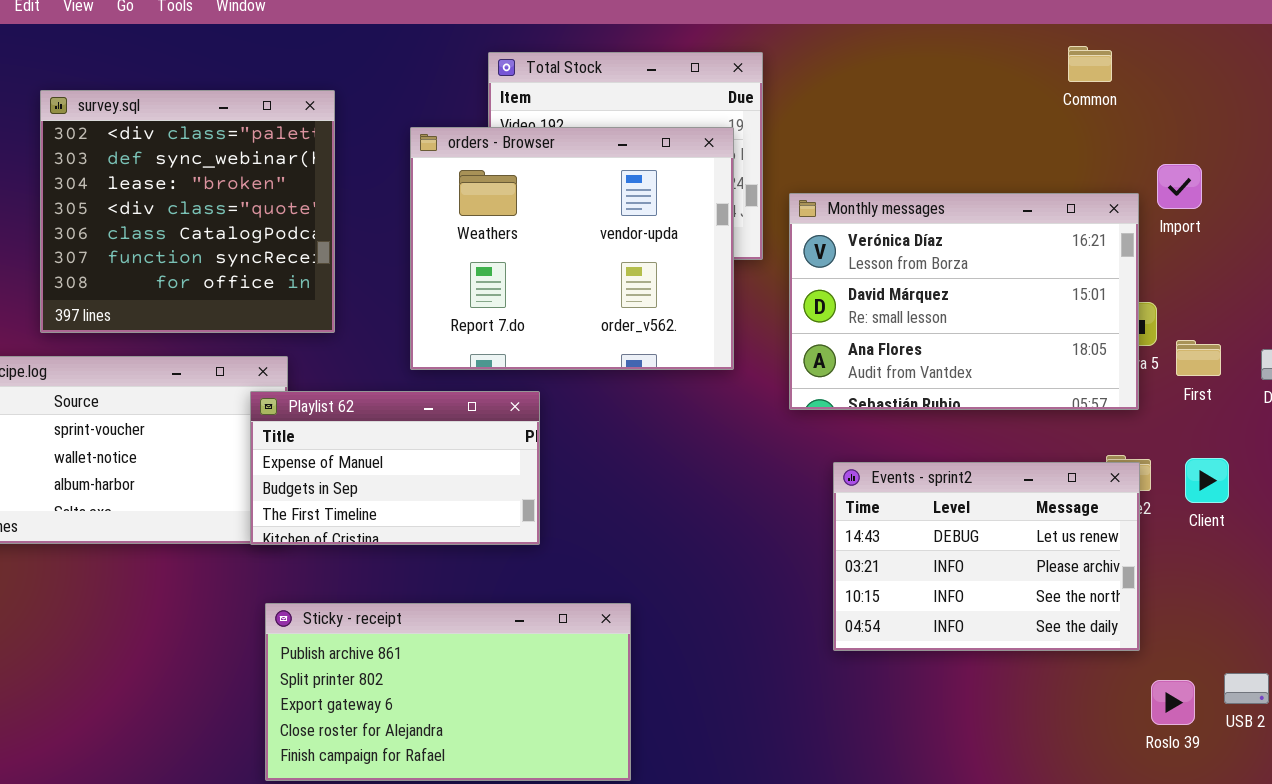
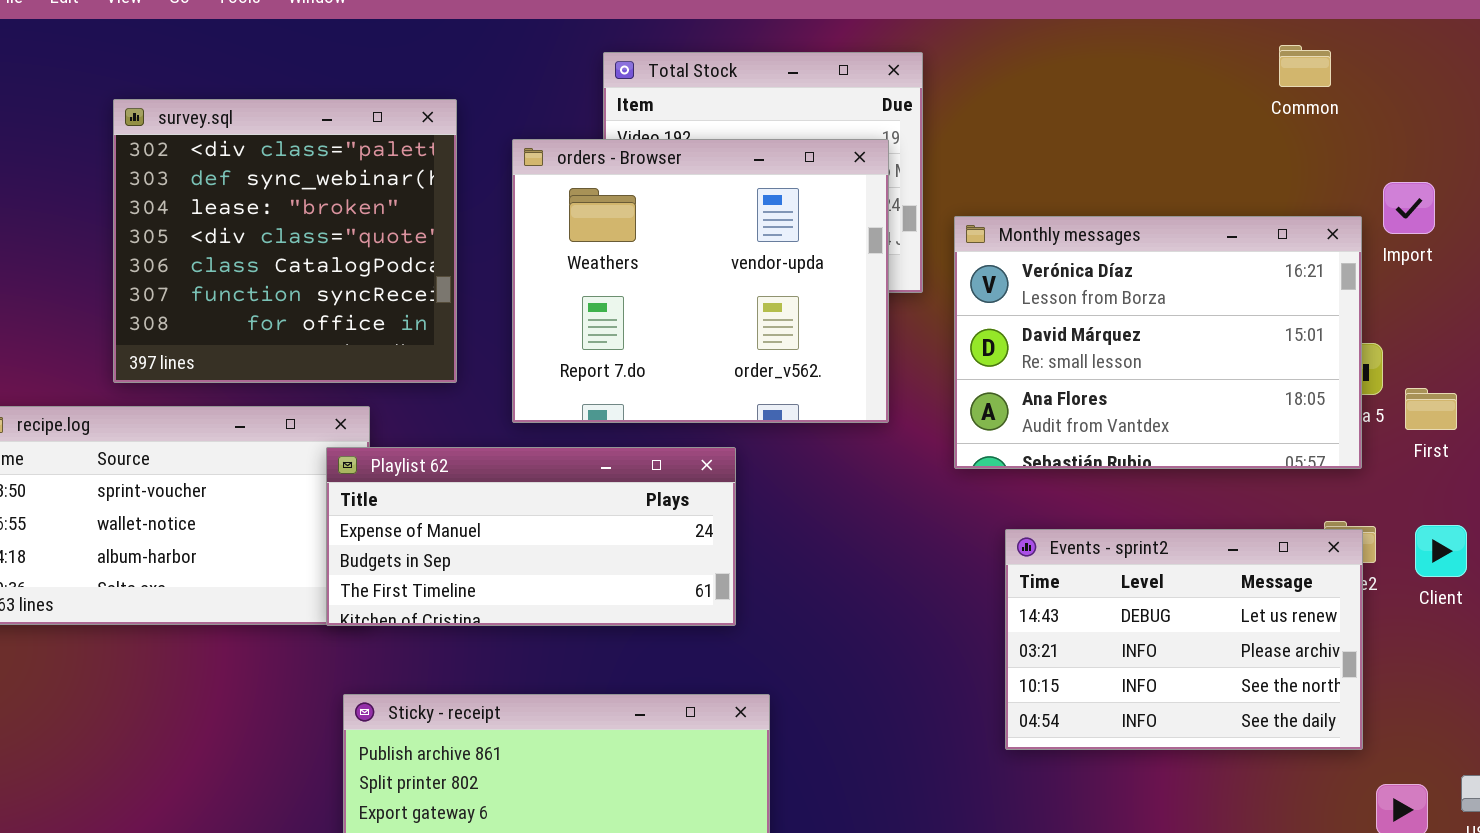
survey.sql: [40,90,335,333] -> [113,99,457,383], moved
Playlist 62: [250,391,540,545] -> [326,447,736,626], resized

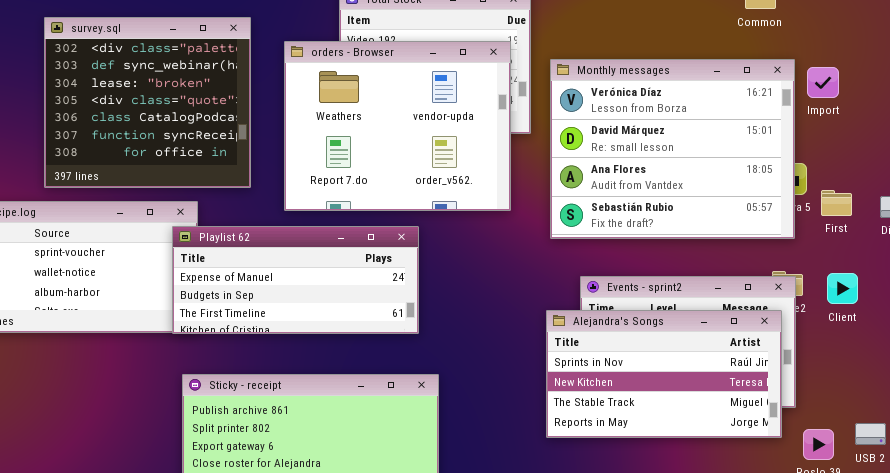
Monthly messages: [954,216,1362,469] -> [550,59,795,239], resized
Alejandra's Songs: none -> [546,310,782,438], opened

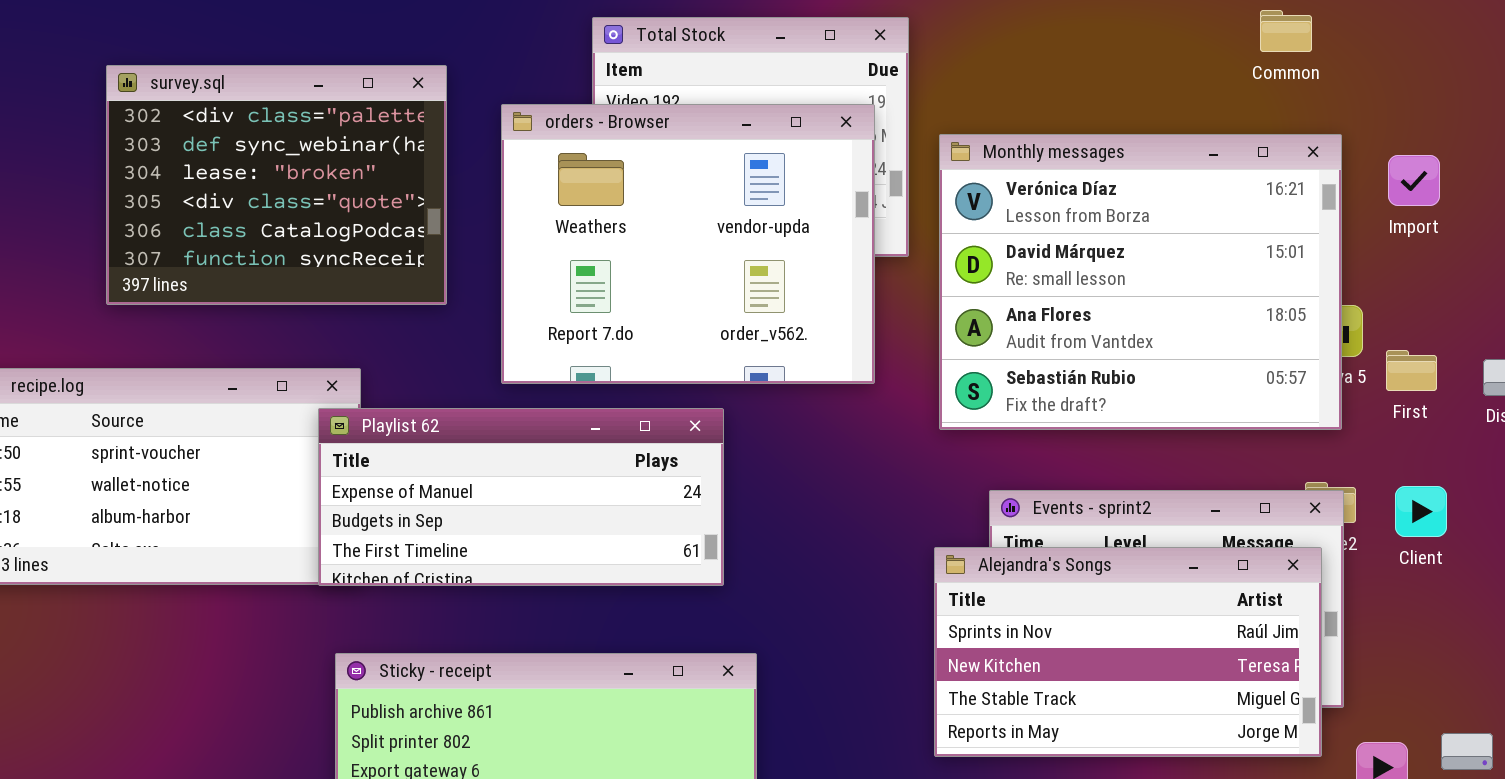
survey.sql: [44,17,251,188] -> [106,65,447,305], resized
Import: [807,67,839,98] -> [1388,155,1440,206], moved

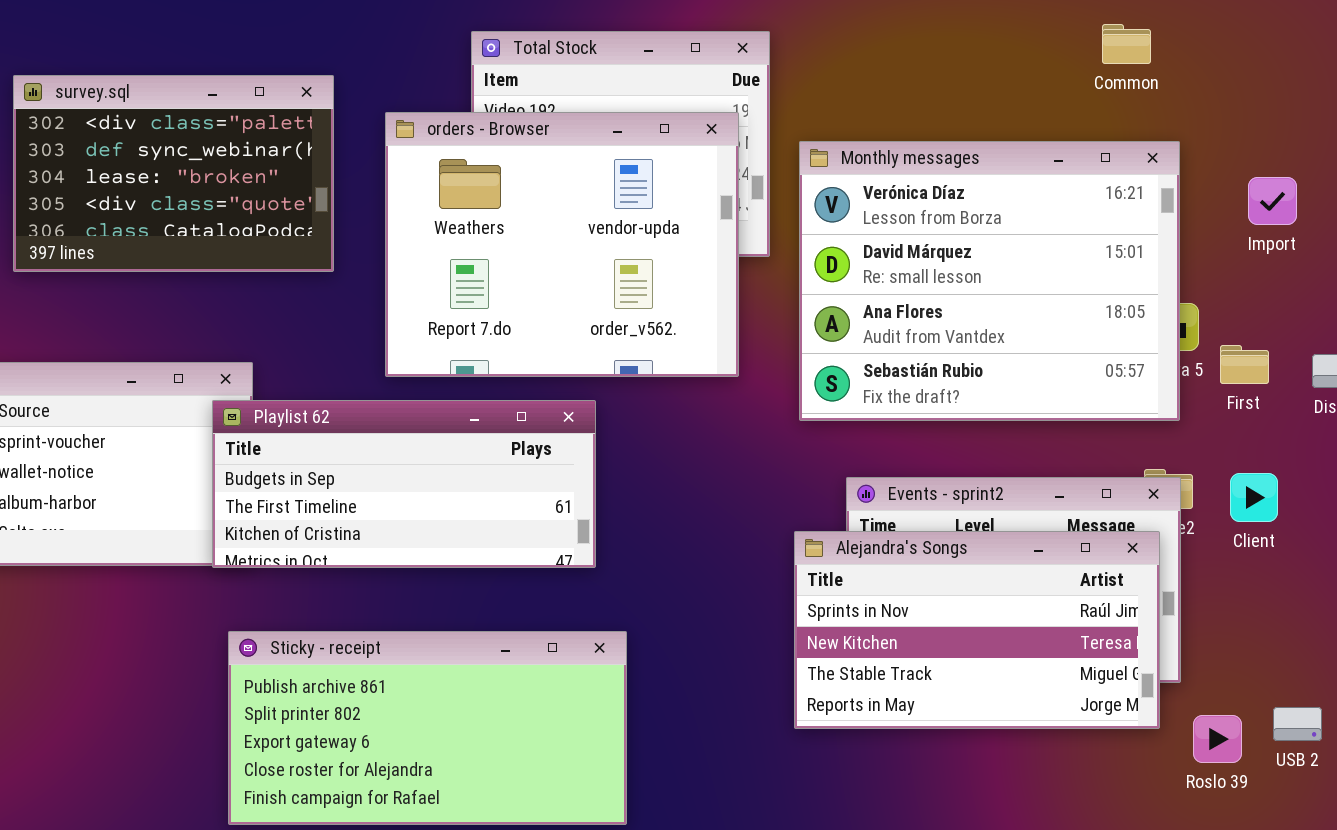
survey.sql: [106,65,447,305] -> [13,75,334,272], resized
Import: [1388,155,1440,206] -> [1248,177,1297,225], moved
Playlist 62: [318,408,724,586] -> [212,400,596,568], scrolled down 1 row

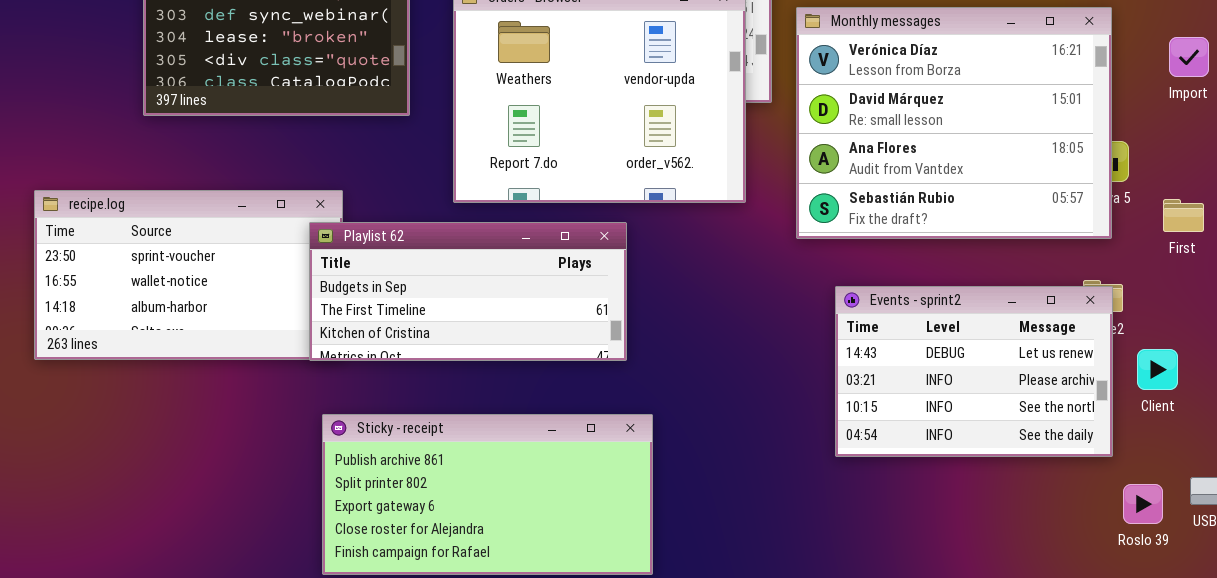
First: [1220,345,1269,384] -> [1163,199,1204,232], moved
Client: [1230,473,1278,522] -> [1137,349,1178,390], moved
Alejandra's Songs: [794,531,1160,729] -> none, closed

